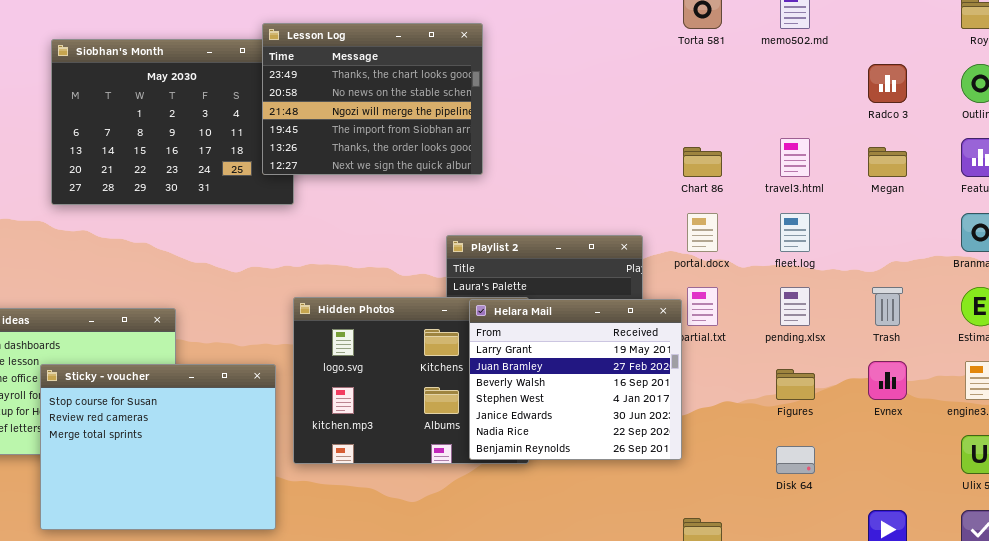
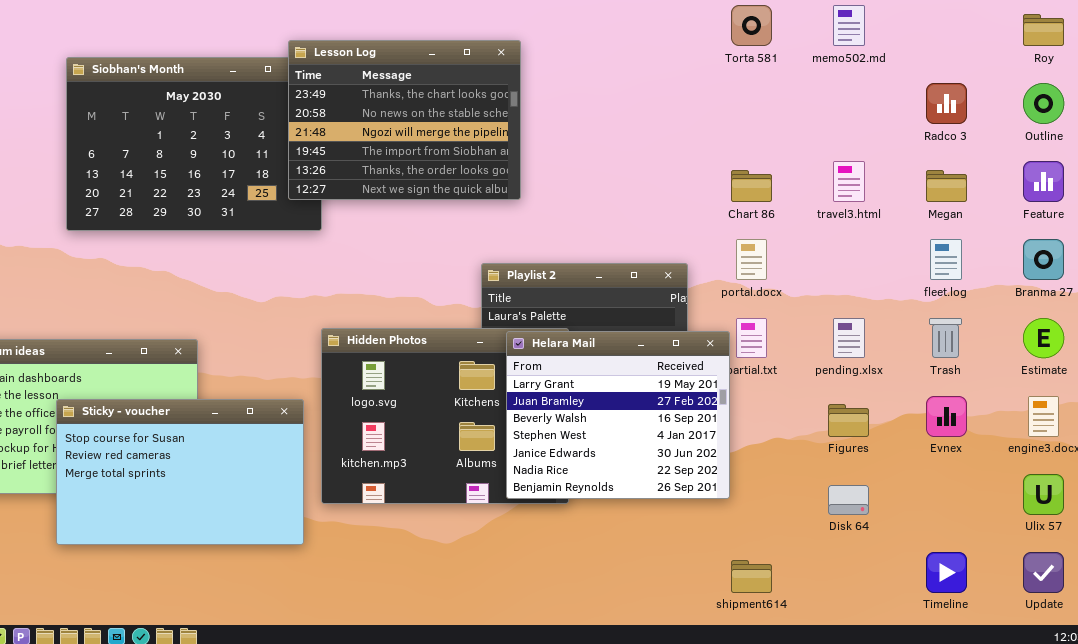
fleet.log: [780,213,810,252] -> [930,239,962,280], moved
Sticky - voucher: [40,364,276,530] -> [56,399,304,545], resized

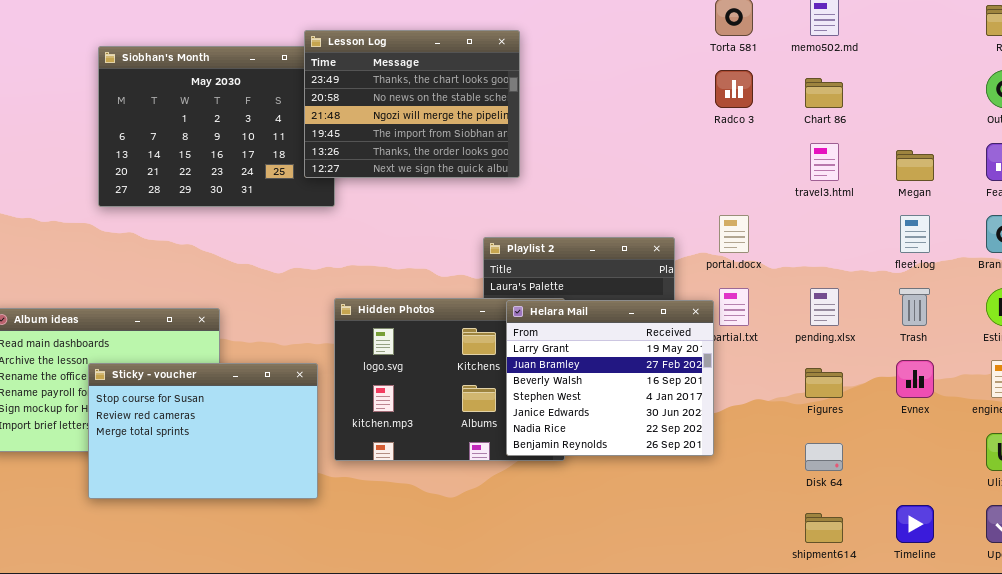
Radco 3: [926,83,967,124] -> [715,70,753,108], moved
Chart 86: [731,170,772,202] -> [805,78,843,108], moved
shipment614: [731,560,772,593] -> [805,513,843,543], moved

